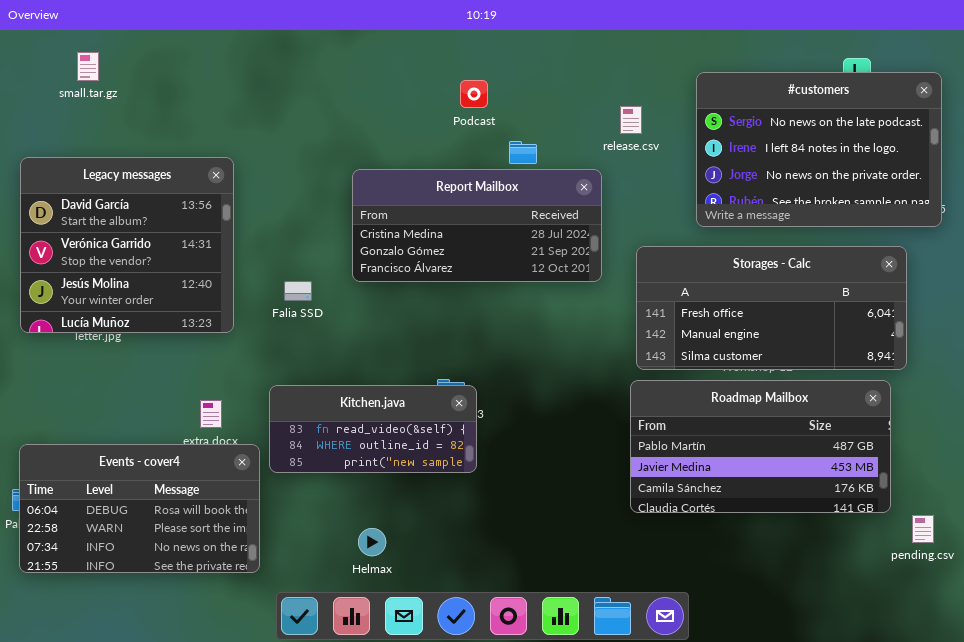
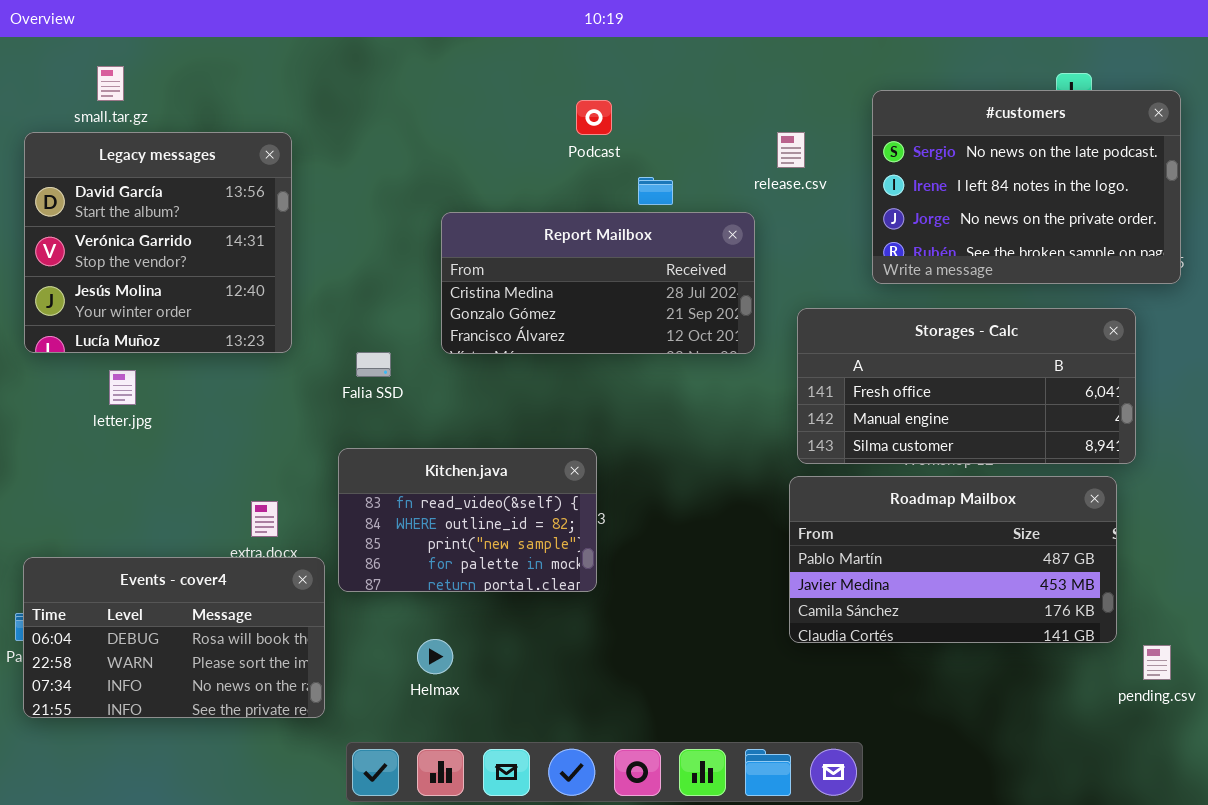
Legacy messages: [20,157,234,333] -> [24,132,292,353], moved
Kitchen.java: [269,385,477,473] -> [338,448,597,592], resized
Helmax: [358,528,386,556] -> [417,639,453,674], moved

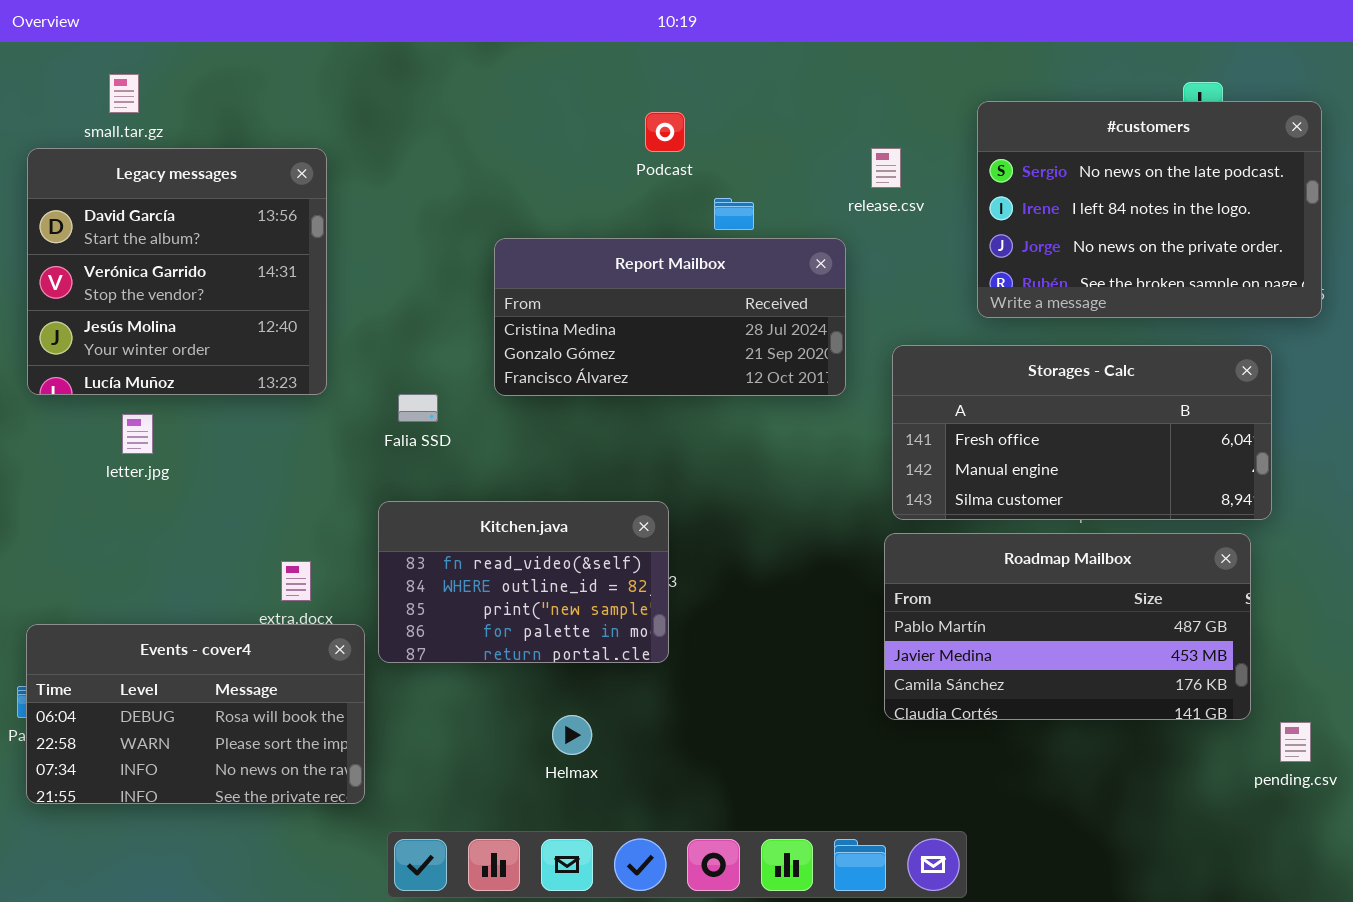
Helmax: [417,639,453,674] -> [552,715,592,755], moved

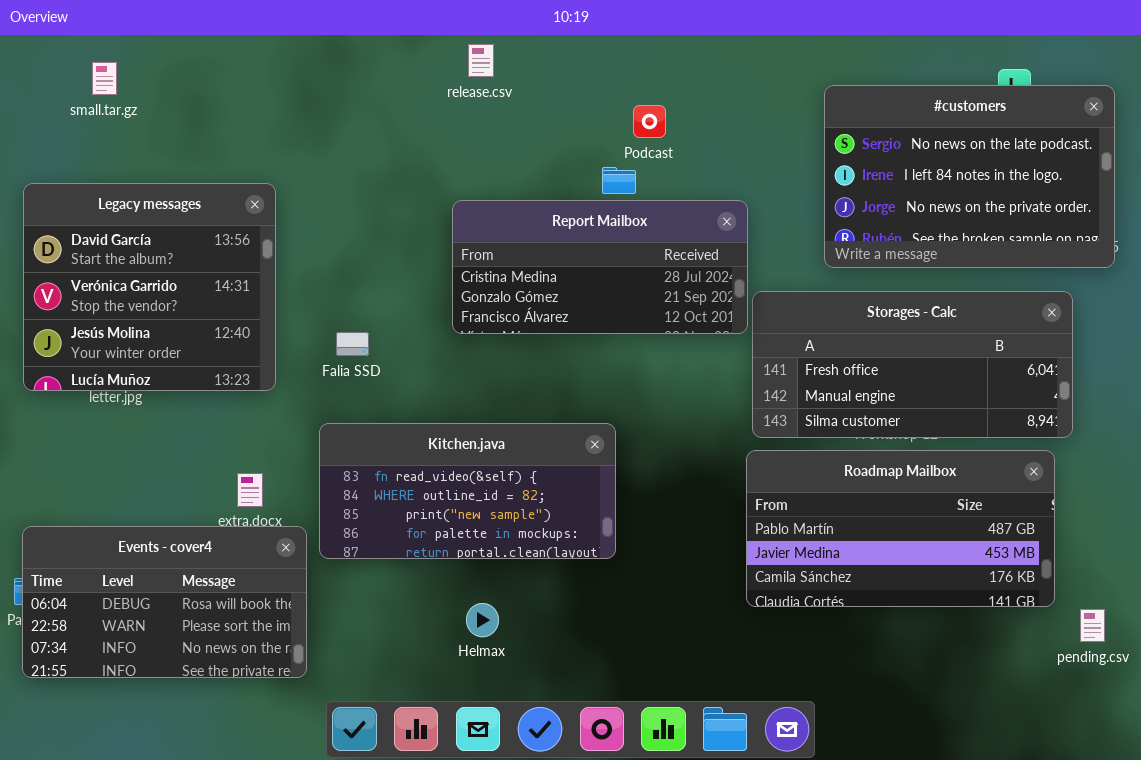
Podcast: [645,112,685,152] -> [633,105,666,138], moved
Legacy messages: [27,148,327,395] -> [23,183,276,391], moved
release.csv: [871,148,901,188] -> [468,44,494,77], moved
Report Mailbox: [494,238,846,396] -> [452,200,748,334], moved
Kitchen.java: [378,501,669,663] -> [319,423,616,559], resized

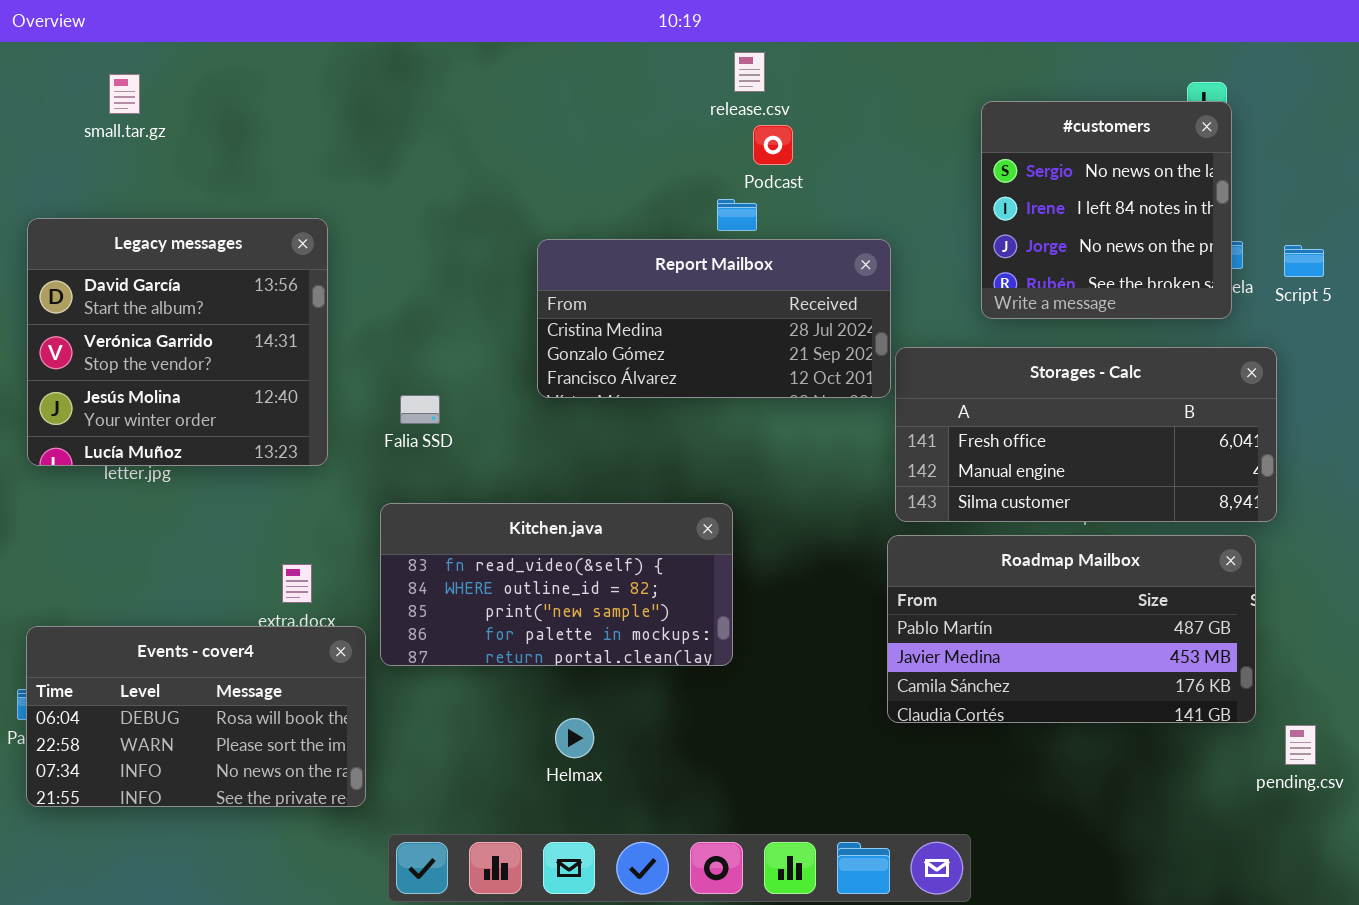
release.csv: [468,44,494,77] -> [734,52,765,92], moved
#customers: [824,85,1115,268] -> [981,101,1232,319], resized

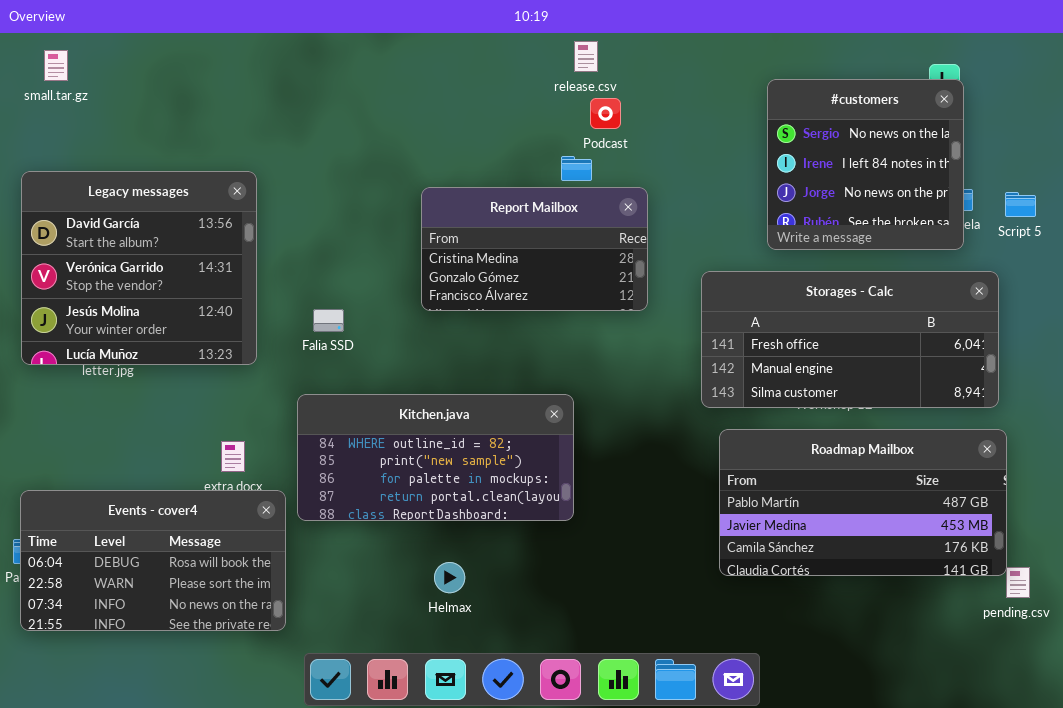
small.tar.gz: [109,74,140,114] -> [44,50,68,81], moved
Report Mailbox: [537,239,891,398] -> [421,187,648,311], resized
Kitchen.java: [380,503,733,666] -> [297,394,574,521], scrolled down 1 row
Roadmap Mailbox: [887,535,1256,723] -> [719,429,1007,576], moved

